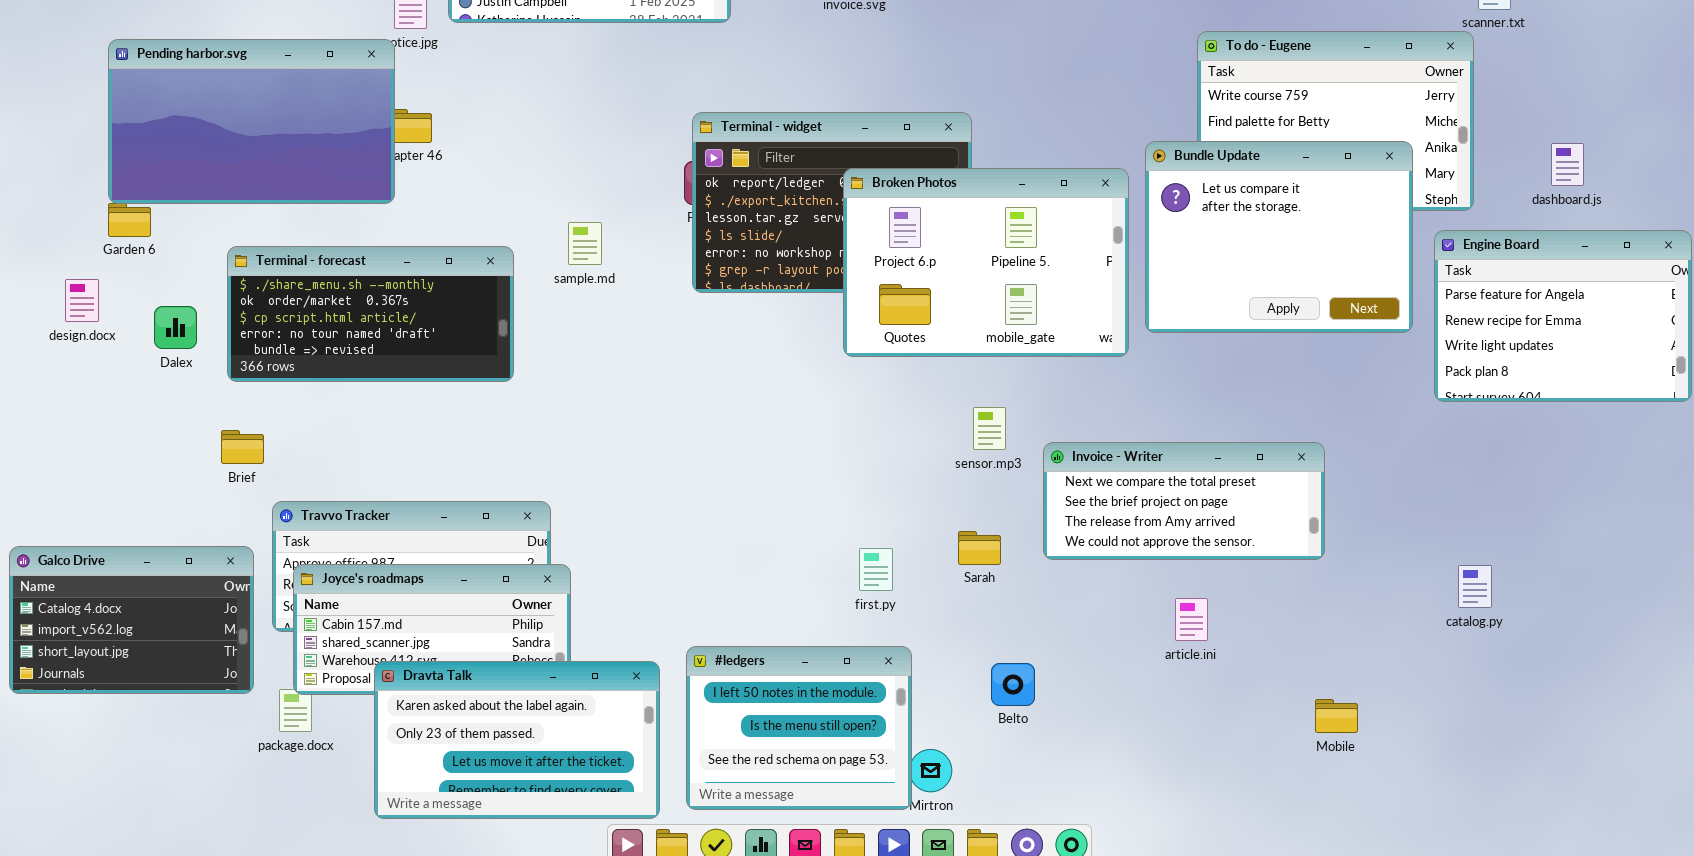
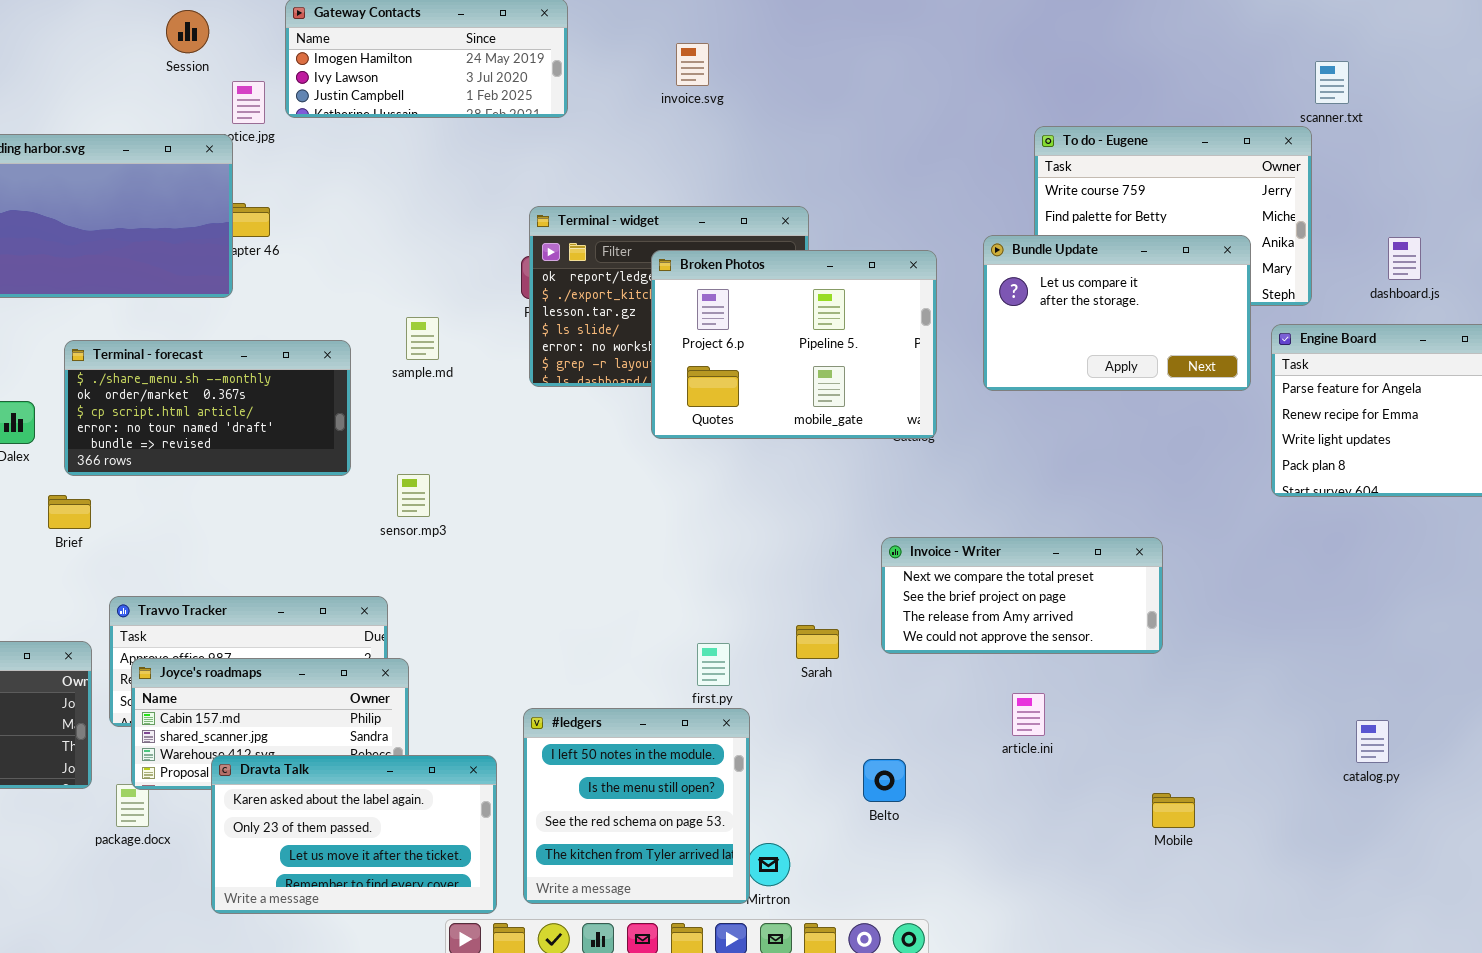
Bundle Update: [1145,141,1413,333] -> [983,235,1251,391], resized
Broken Photos: [843,168,1129,357] -> [651,250,937,439], moved
sensor.mp3: [973,407,1006,450] -> [397,474,430,517], moved
Brief: [221,430,264,464] -> [48,495,91,529], moved
catalog.py: [1458,565,1492,608] -> [1356,720,1389,763], moved
#ledgers: [686,646,912,810] -> [523,708,750,904], resized
Belto: [991,663,1035,706] -> [863,759,906,802], moved

